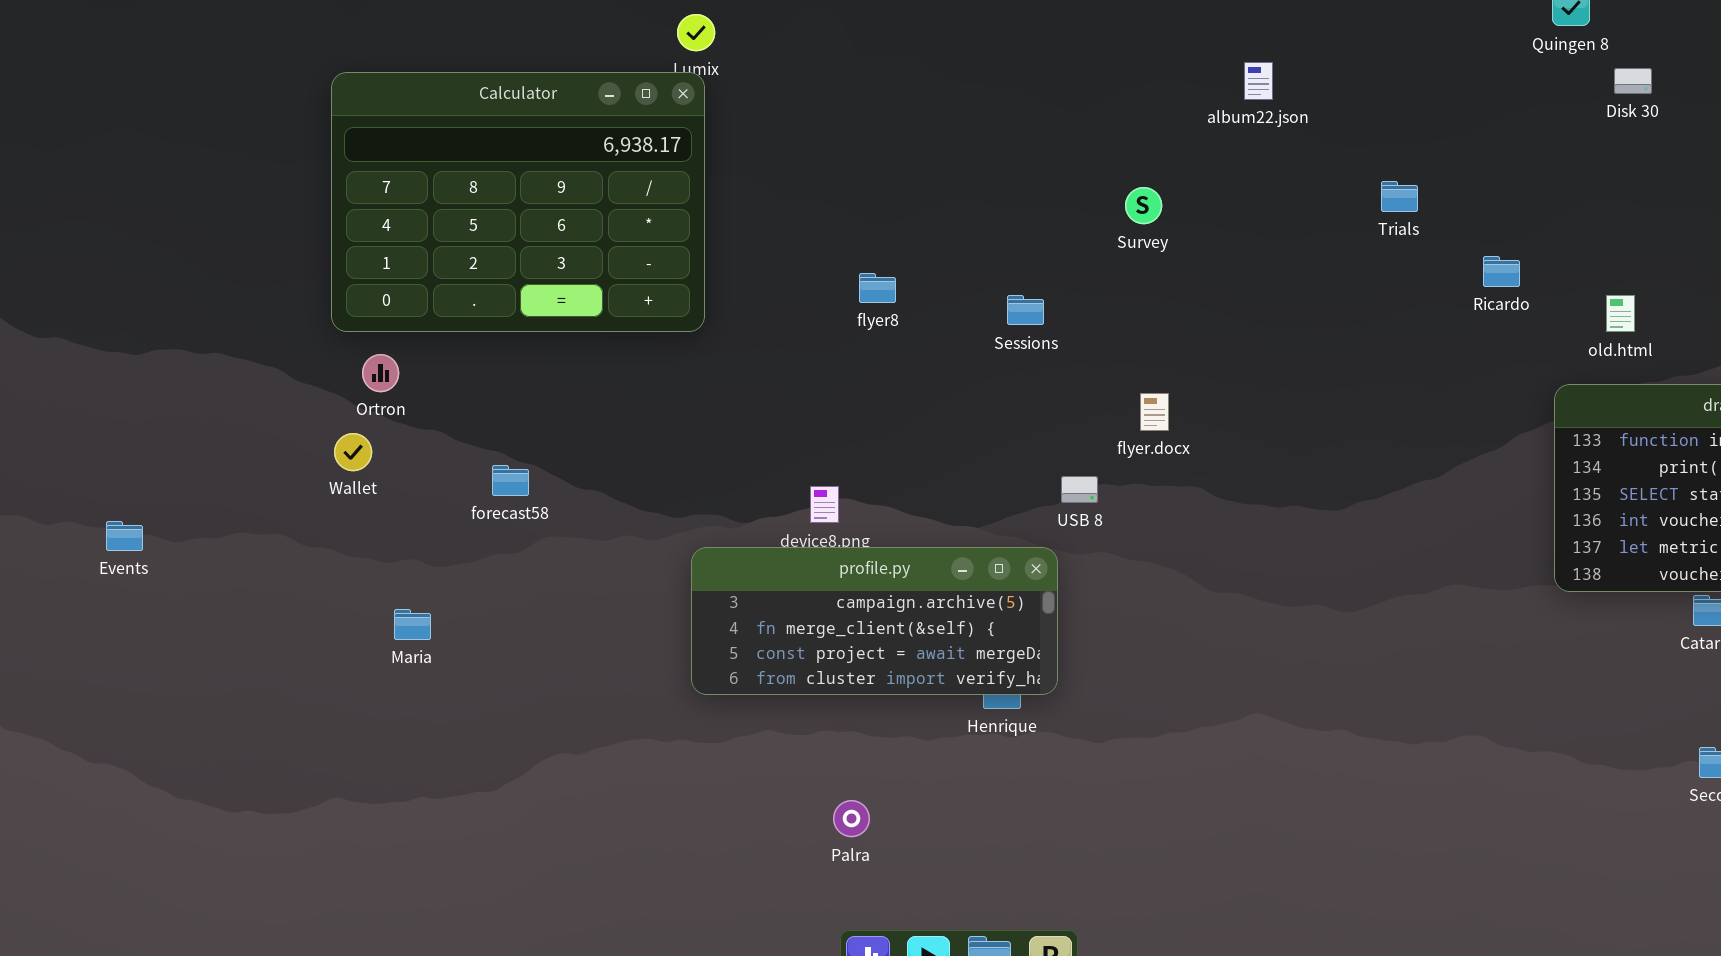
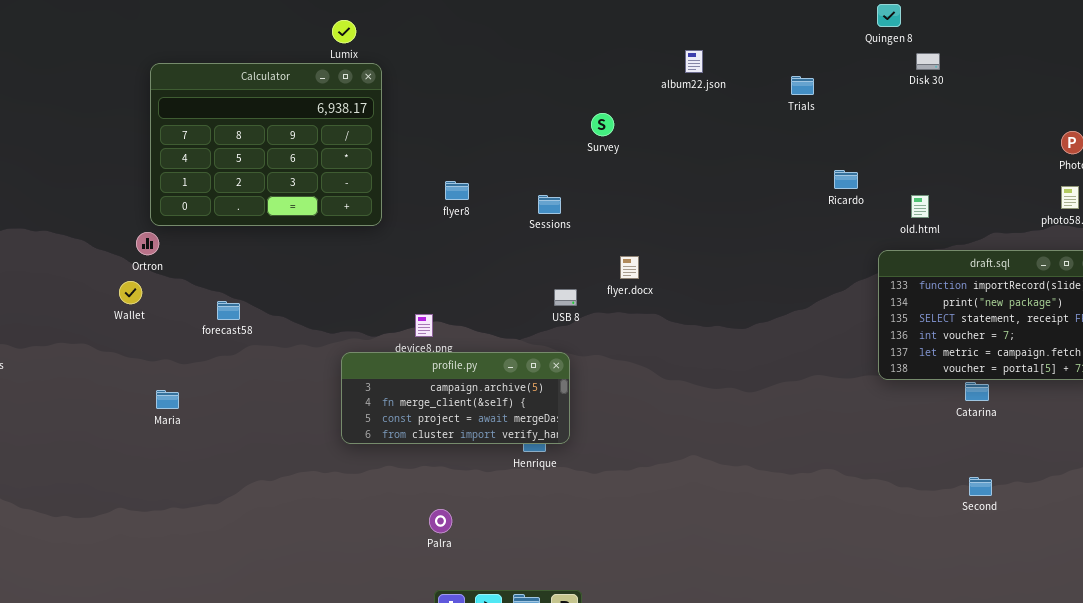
Calculator: [331,72,705,332] -> [150,63,382,226], moved
Trials: [1381,181,1418,212] -> [791,76,814,95], moved
Survey: [1125,187,1162,224] -> [591,113,614,136], moved
USB 8: [1061,476,1098,503] -> [554,289,577,306], moved

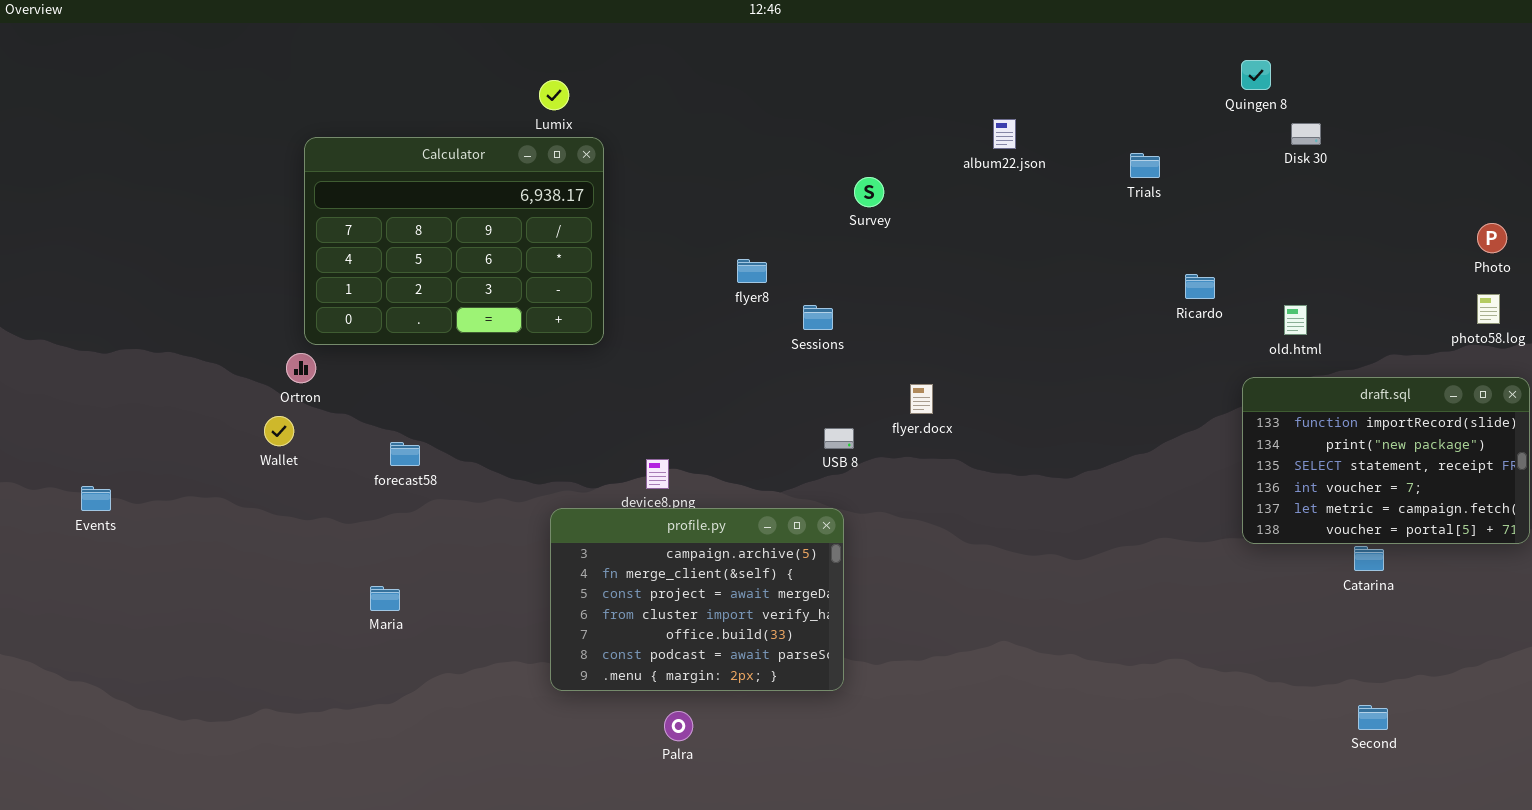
Survey: [591,113,614,136] -> [854,177,884,207], moved
flyer8: [445,181,469,200] -> [737,259,767,283], moved
profile.py: [341,352,570,444] -> [550,508,844,691], resized
Maria: [156,390,179,409] -> [370,586,400,611], moved
Second: [969,477,992,496] -> [1358,705,1388,730], moved

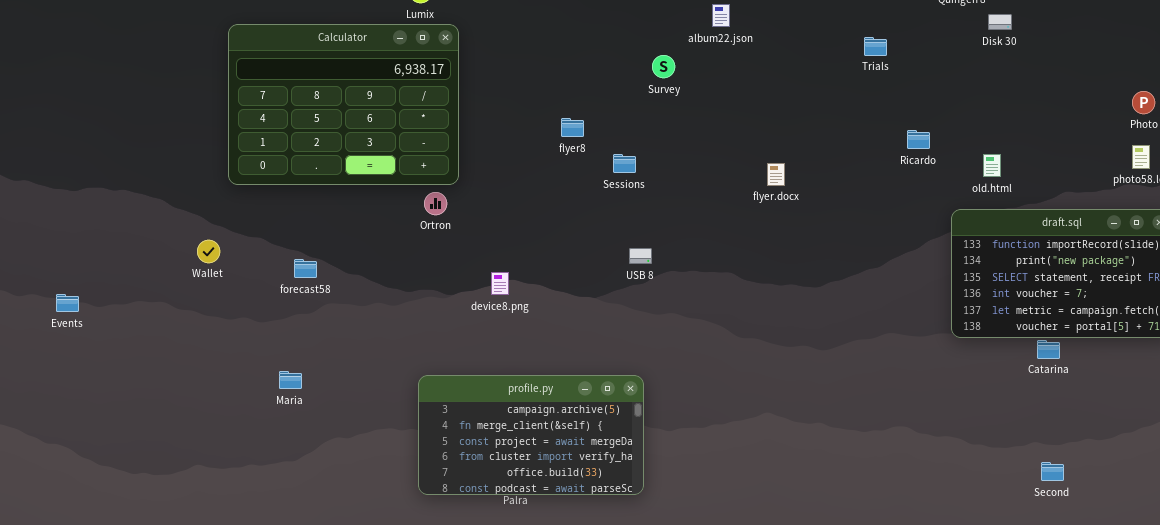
album22.json: [993,119,1016,149] -> [712,4,730,27], moved
Ortron: [286,353,316,383] -> [424,192,447,215], moved
flyer.docx: [910,384,933,414] -> [767,163,785,186], moved
profile.py: [550,508,844,691] -> [418,375,644,495], moved, resized

